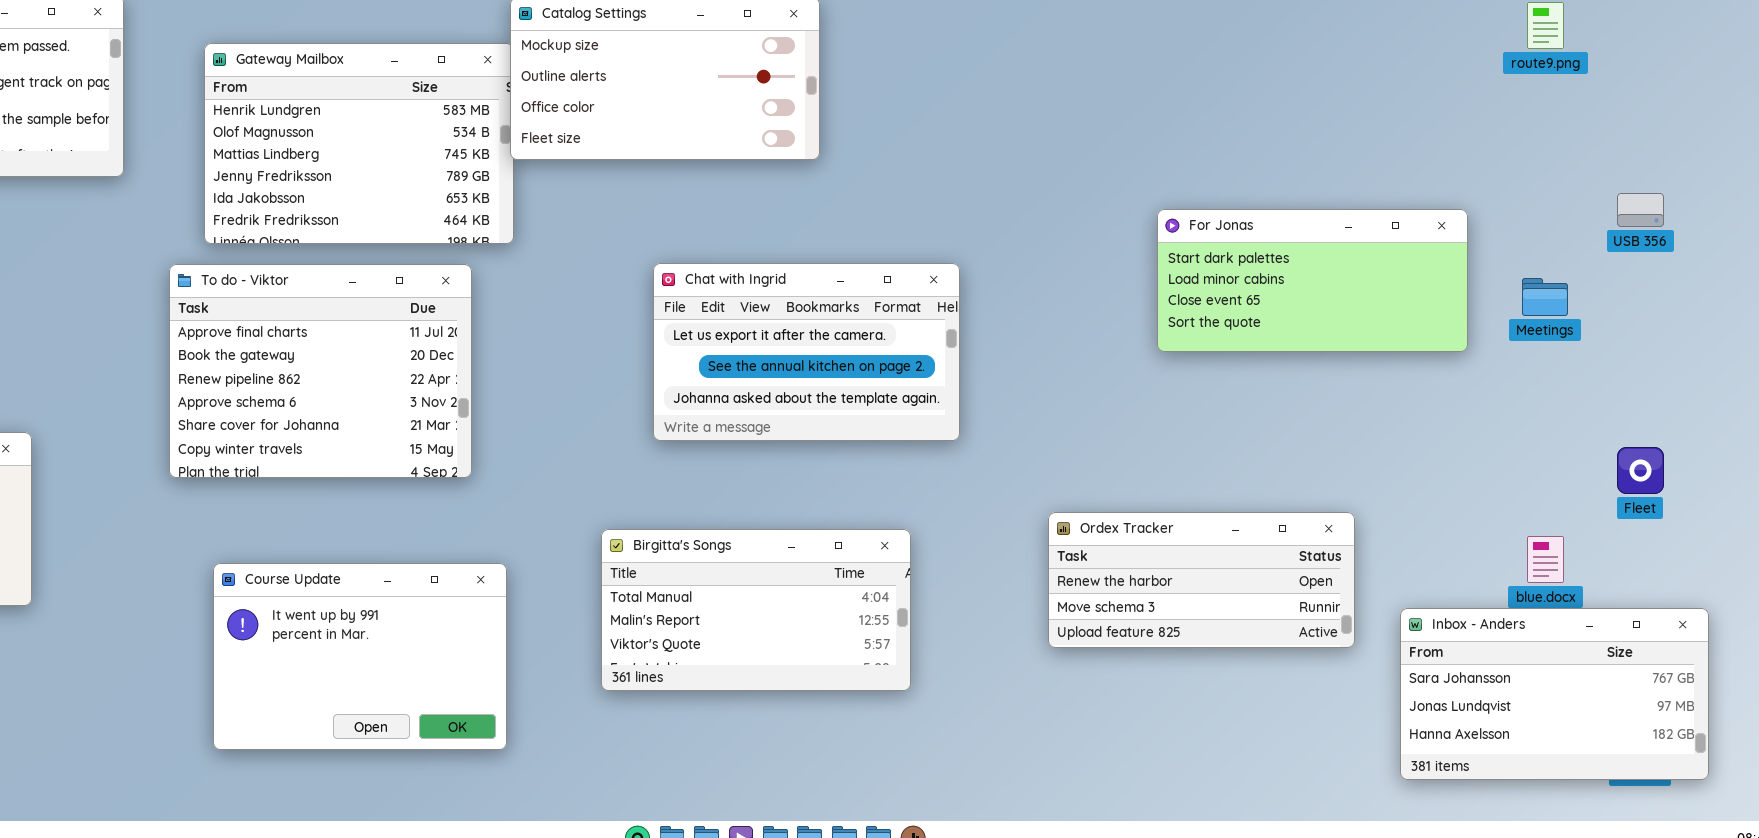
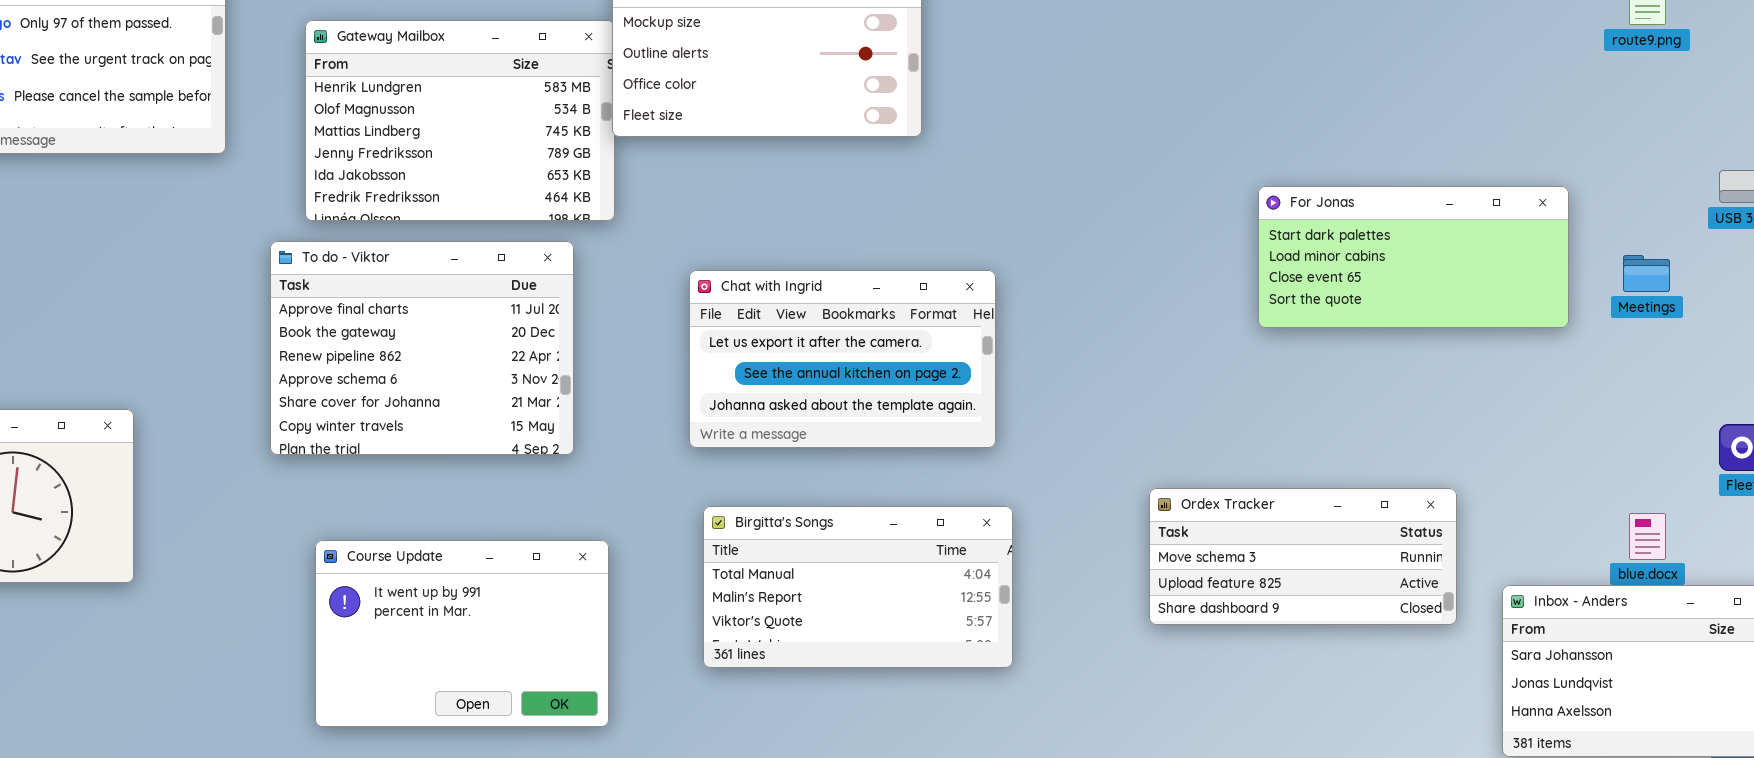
Chat with Ingrid: [653,263,960,441] -> [689,270,996,448], moved
Ordex Tracker: [1048,512,1355,648] -> [1149,488,1457,625], scrolled down 1 row

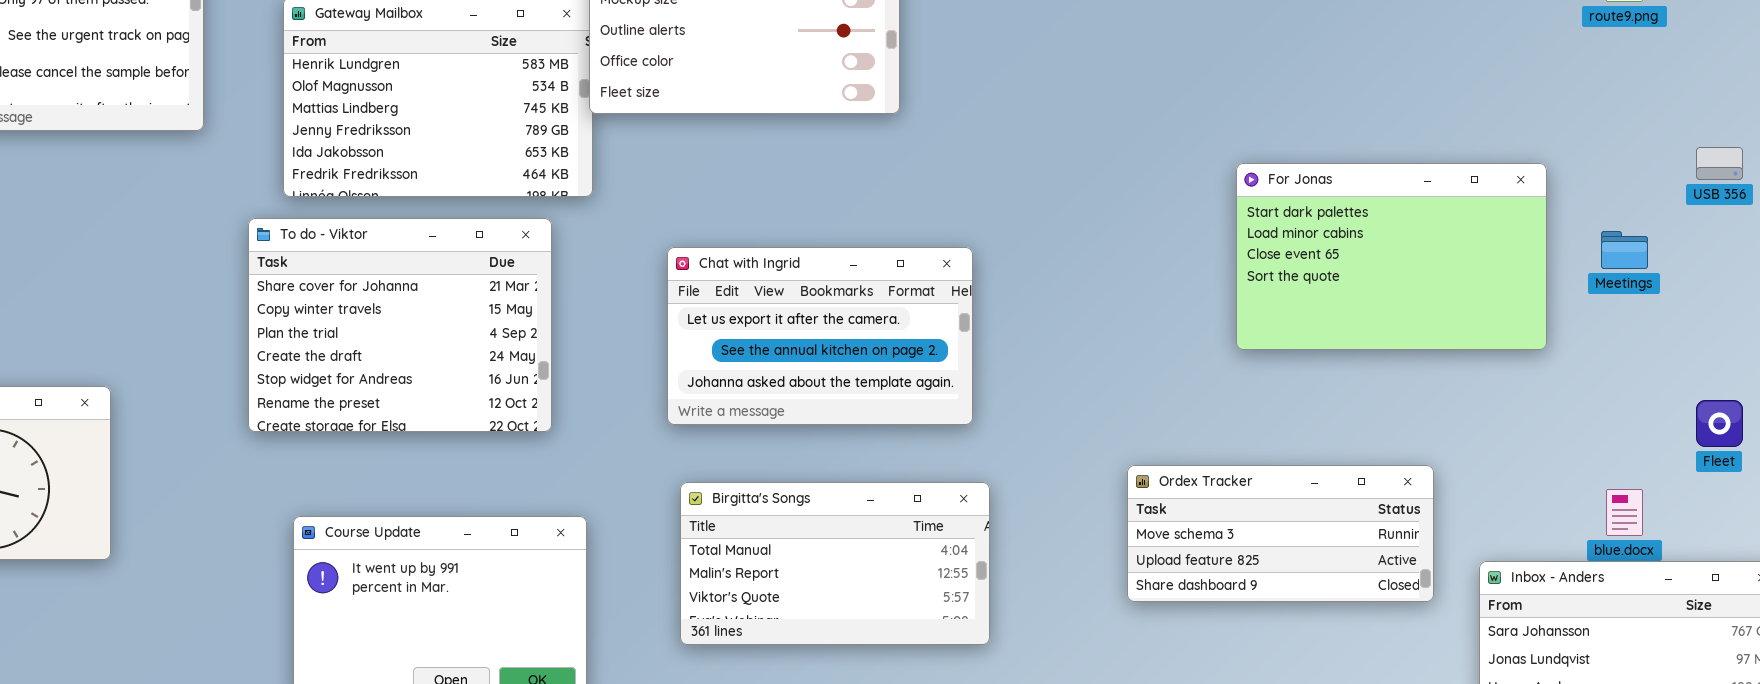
For Jonas: [1258,186,1569,328] -> [1236,163,1547,350], resized
To do - Viktor: [270,241,574,455] -> [248,218,552,432], scrolled down 4 rows

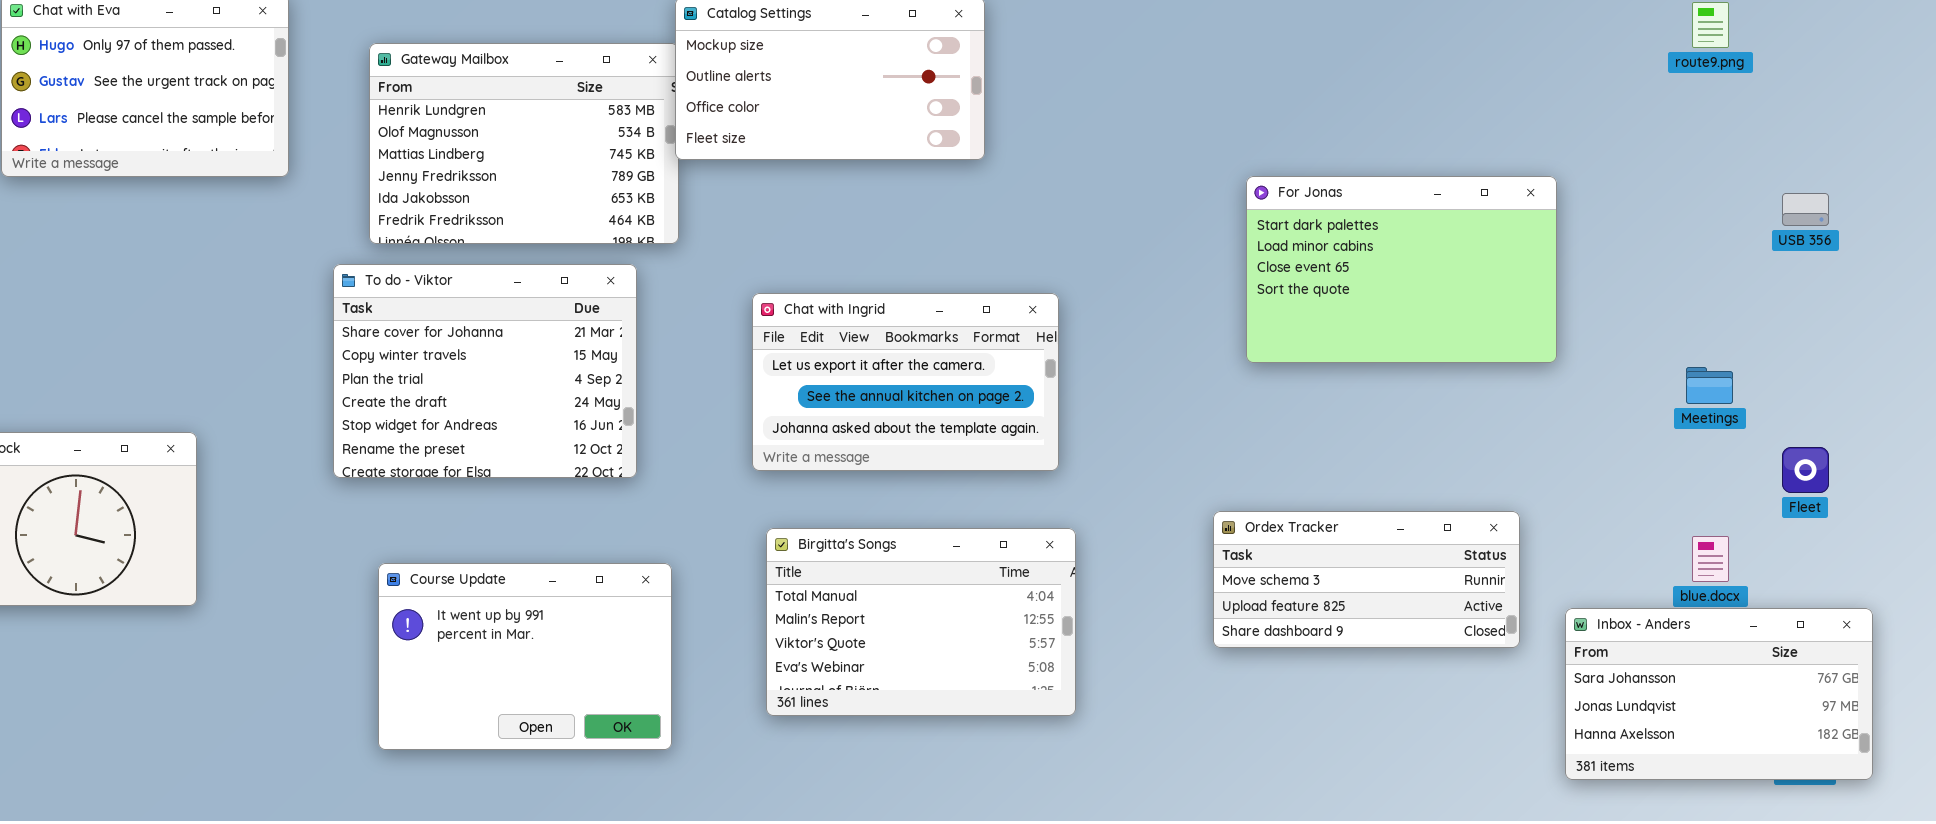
For Jonas: [1236,163,1547,350] -> [1246,176,1557,363], moved
Meetings: [1601,231,1648,269] -> [1686,367,1733,404], moved
Birgitta's Songs: [680,482,990,645] -> [766,528,1076,716], resized

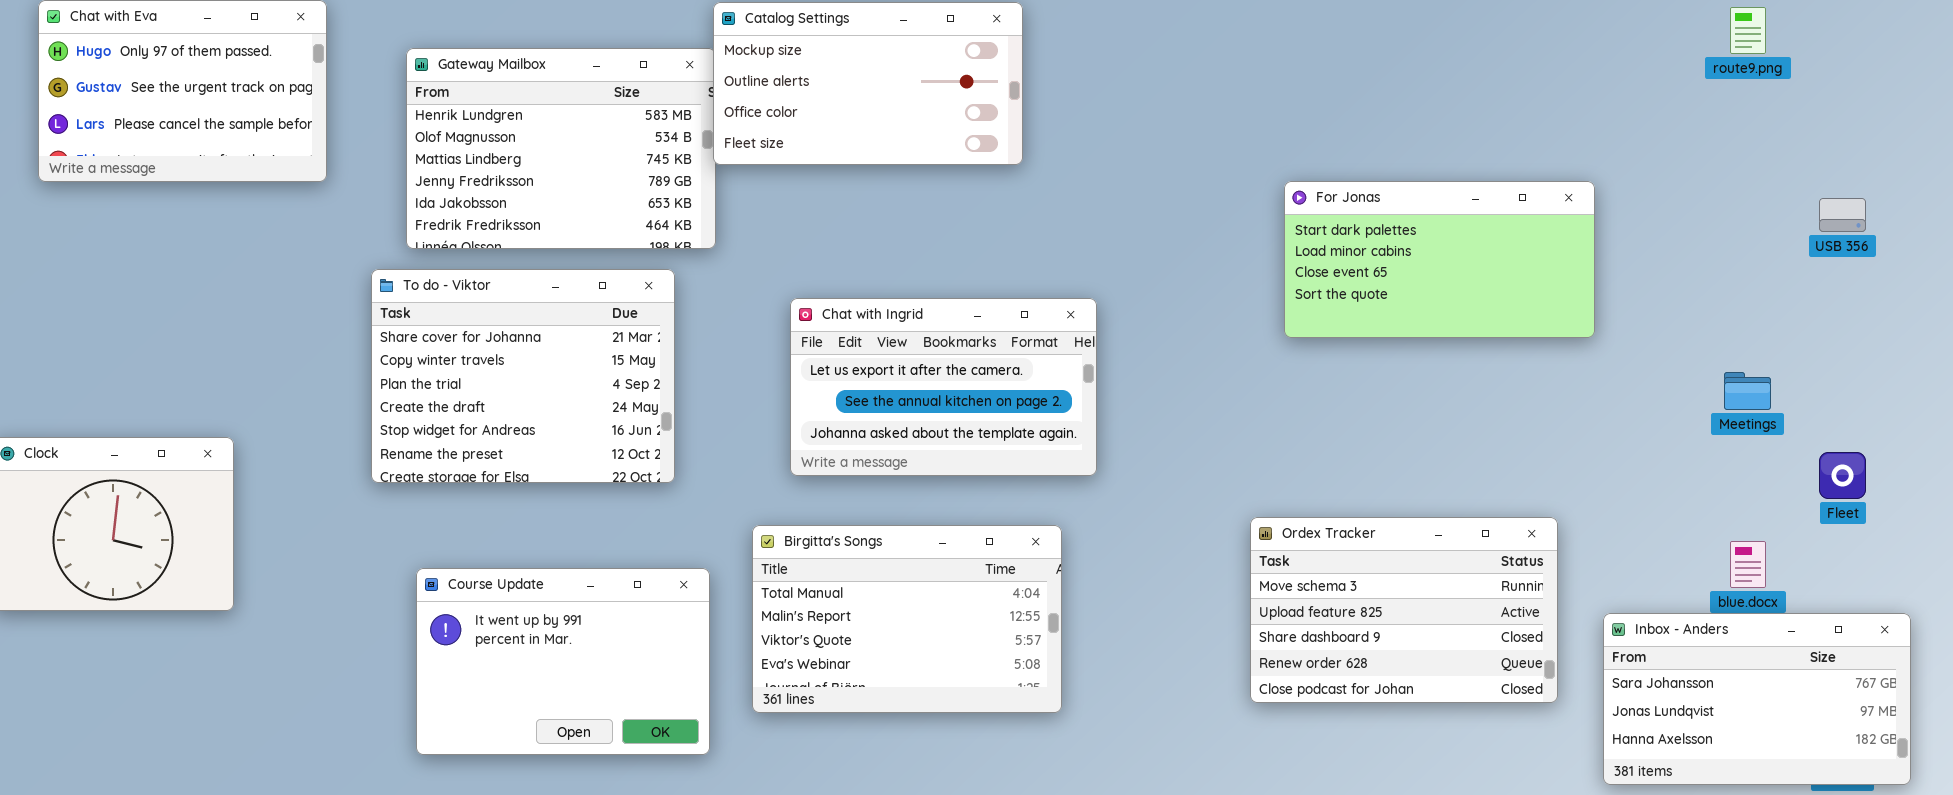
For Jonas: [1246,176,1557,363] -> [1284,181,1595,338], resized
Ordex Tracker: [1213,511,1520,648] -> [1250,517,1558,703], resized
Birgitta's Songs: [766,528,1076,716] -> [752,525,1062,713], moved

